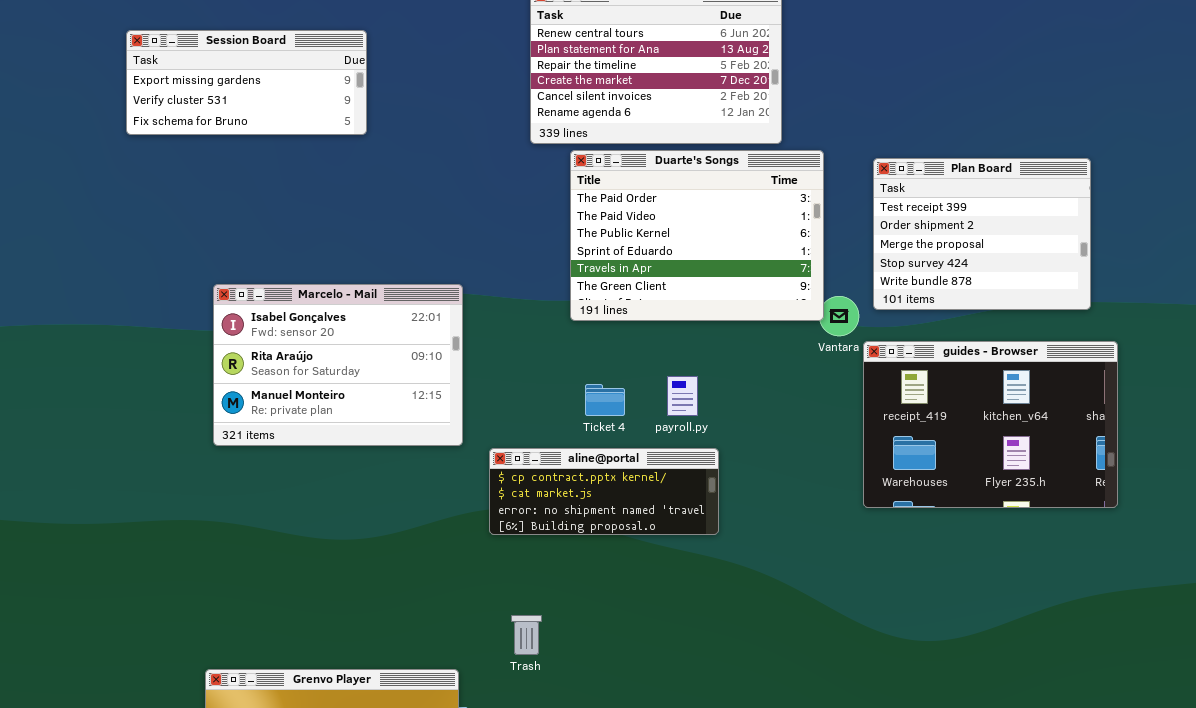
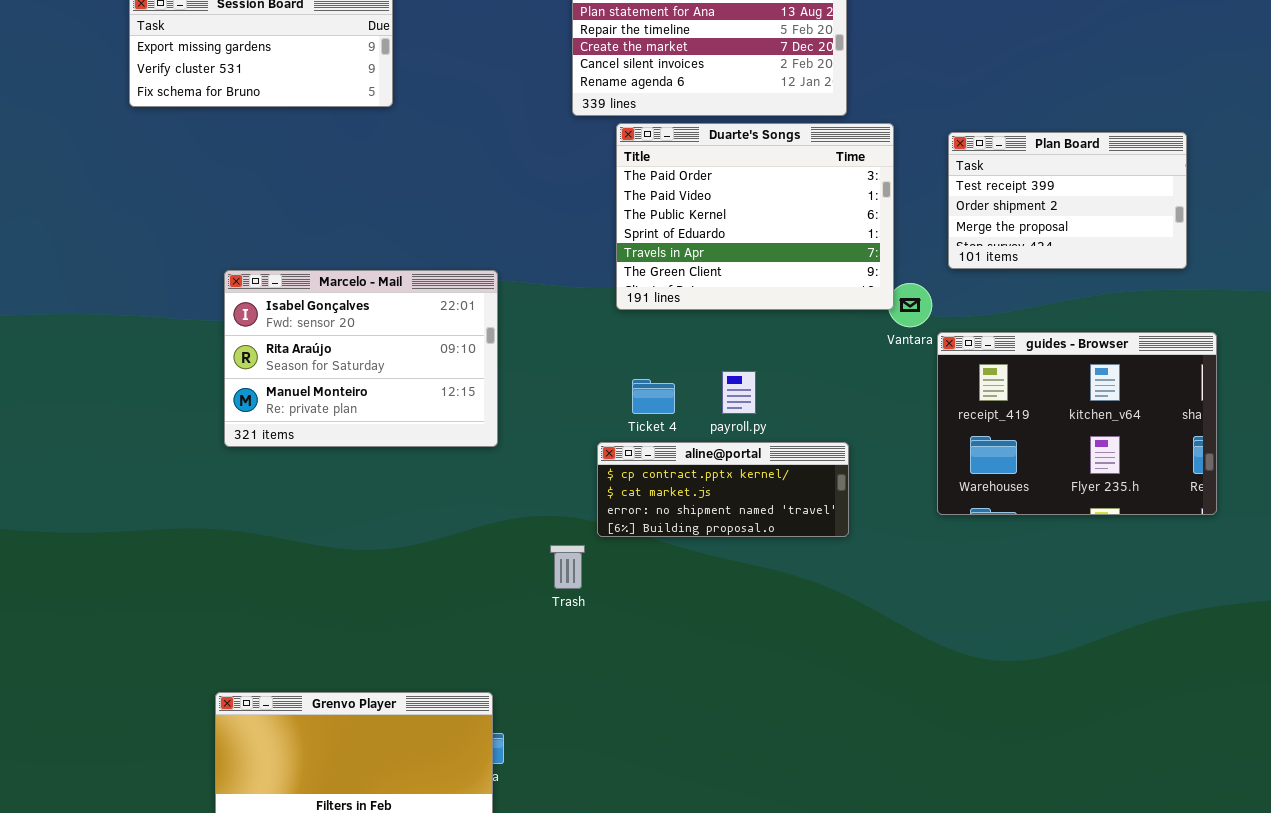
Plan Board: [873,158,1091,310] -> [948,132,1187,269], resized
aline@portal: [489,448,719,535] -> [597,442,849,537], moved
Trash: [511,615,542,655] -> [550,545,585,589], moved

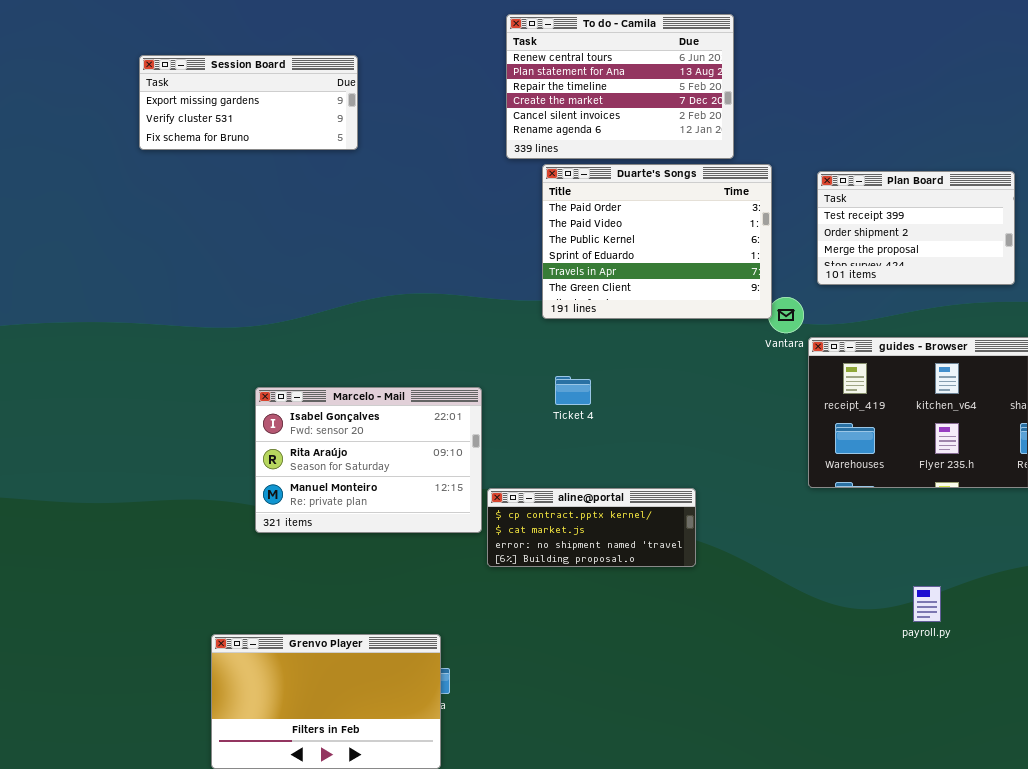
Marcelo - Mail: [224,270,498,447] -> [255,387,482,533], moved
payroll.py: [722,371,756,414] -> [913,586,941,622], moved
aline@portal: [597,442,849,537] -> [487,488,696,567], moved

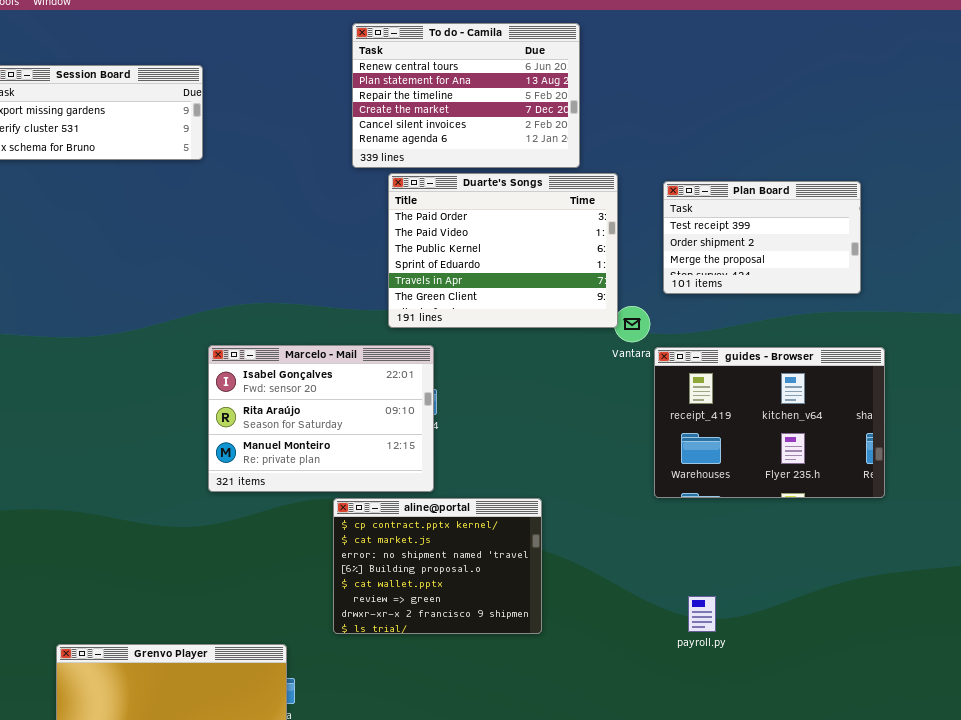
Marcelo - Mail: [255,387,482,533] -> [208,345,434,492], moved
aline@portal: [487,488,696,567] -> [333,498,542,634], resized
payroll.py: [913,586,941,622] -> [688,596,716,632], moved

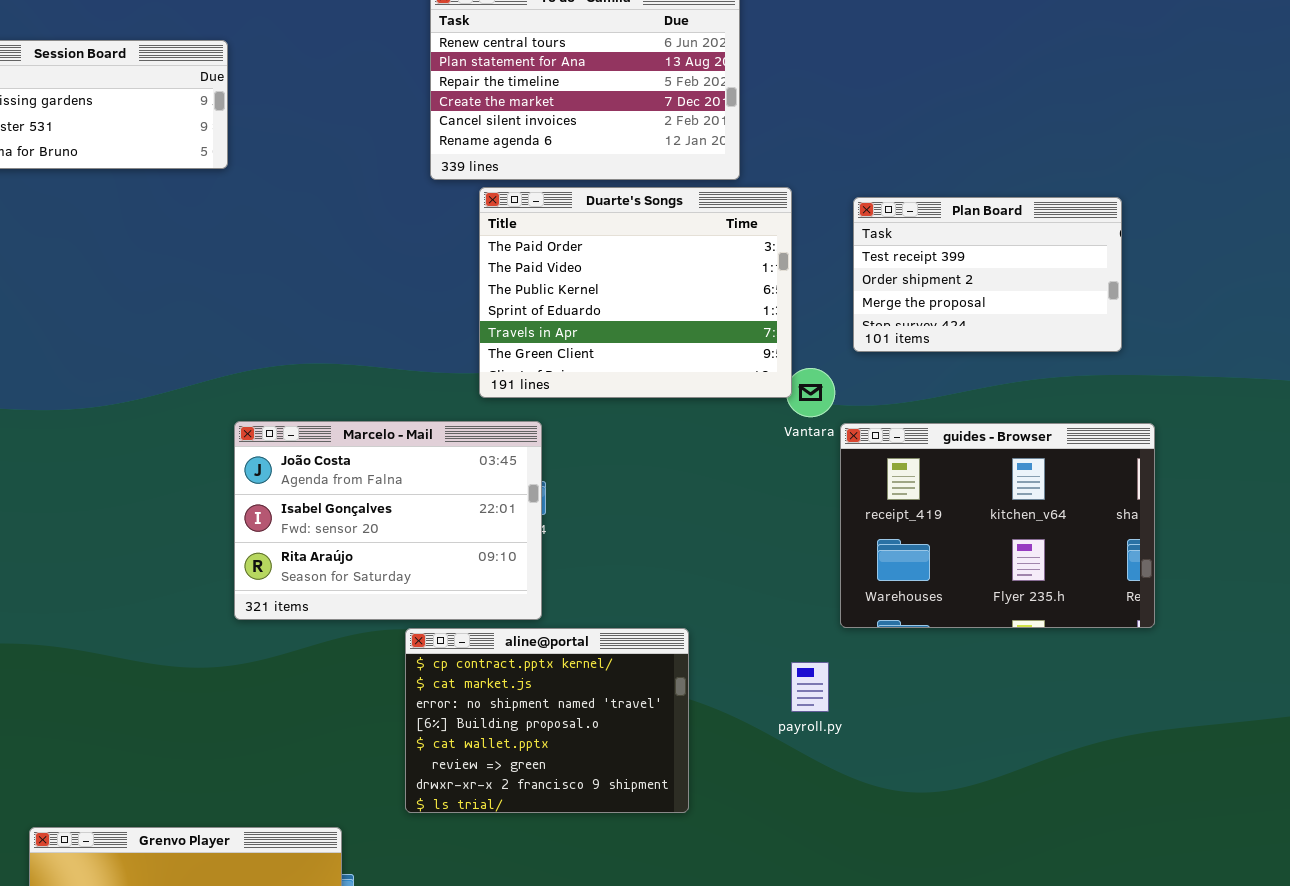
Marcelo - Mail: [208,345,434,492] -> [234,421,542,620], scrolled up 1 row
payroll.py: [688,596,716,632] -> [791,662,829,712], moved

